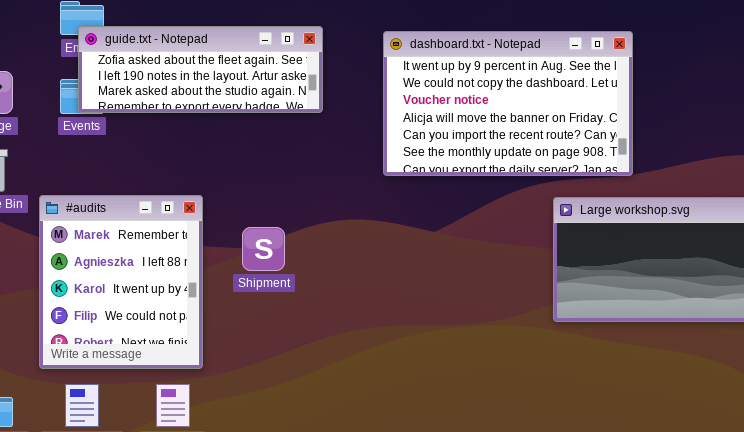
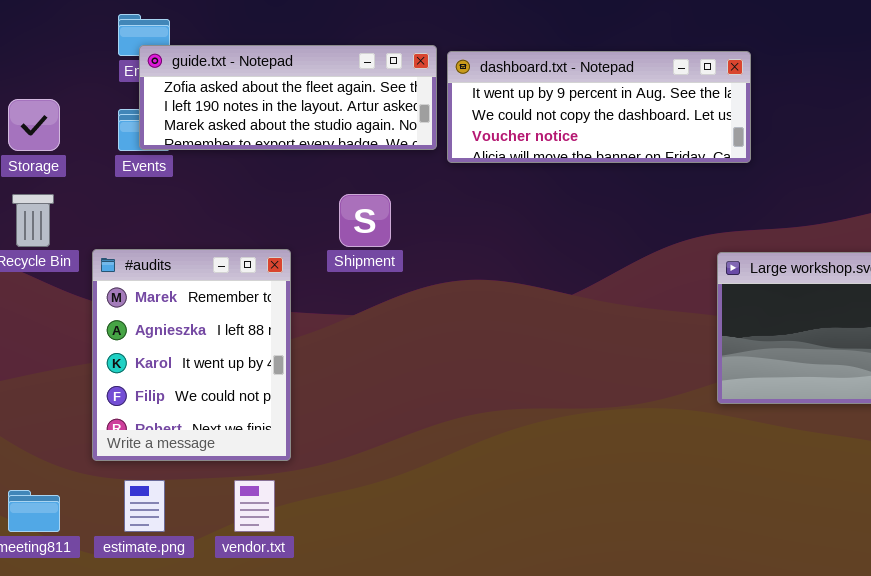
dashboard.txt - Notepad: [383,31,633,176] -> [447,51,751,163], moved, resized
Shipment: [242,227,285,271] -> [339,194,391,247], moved

